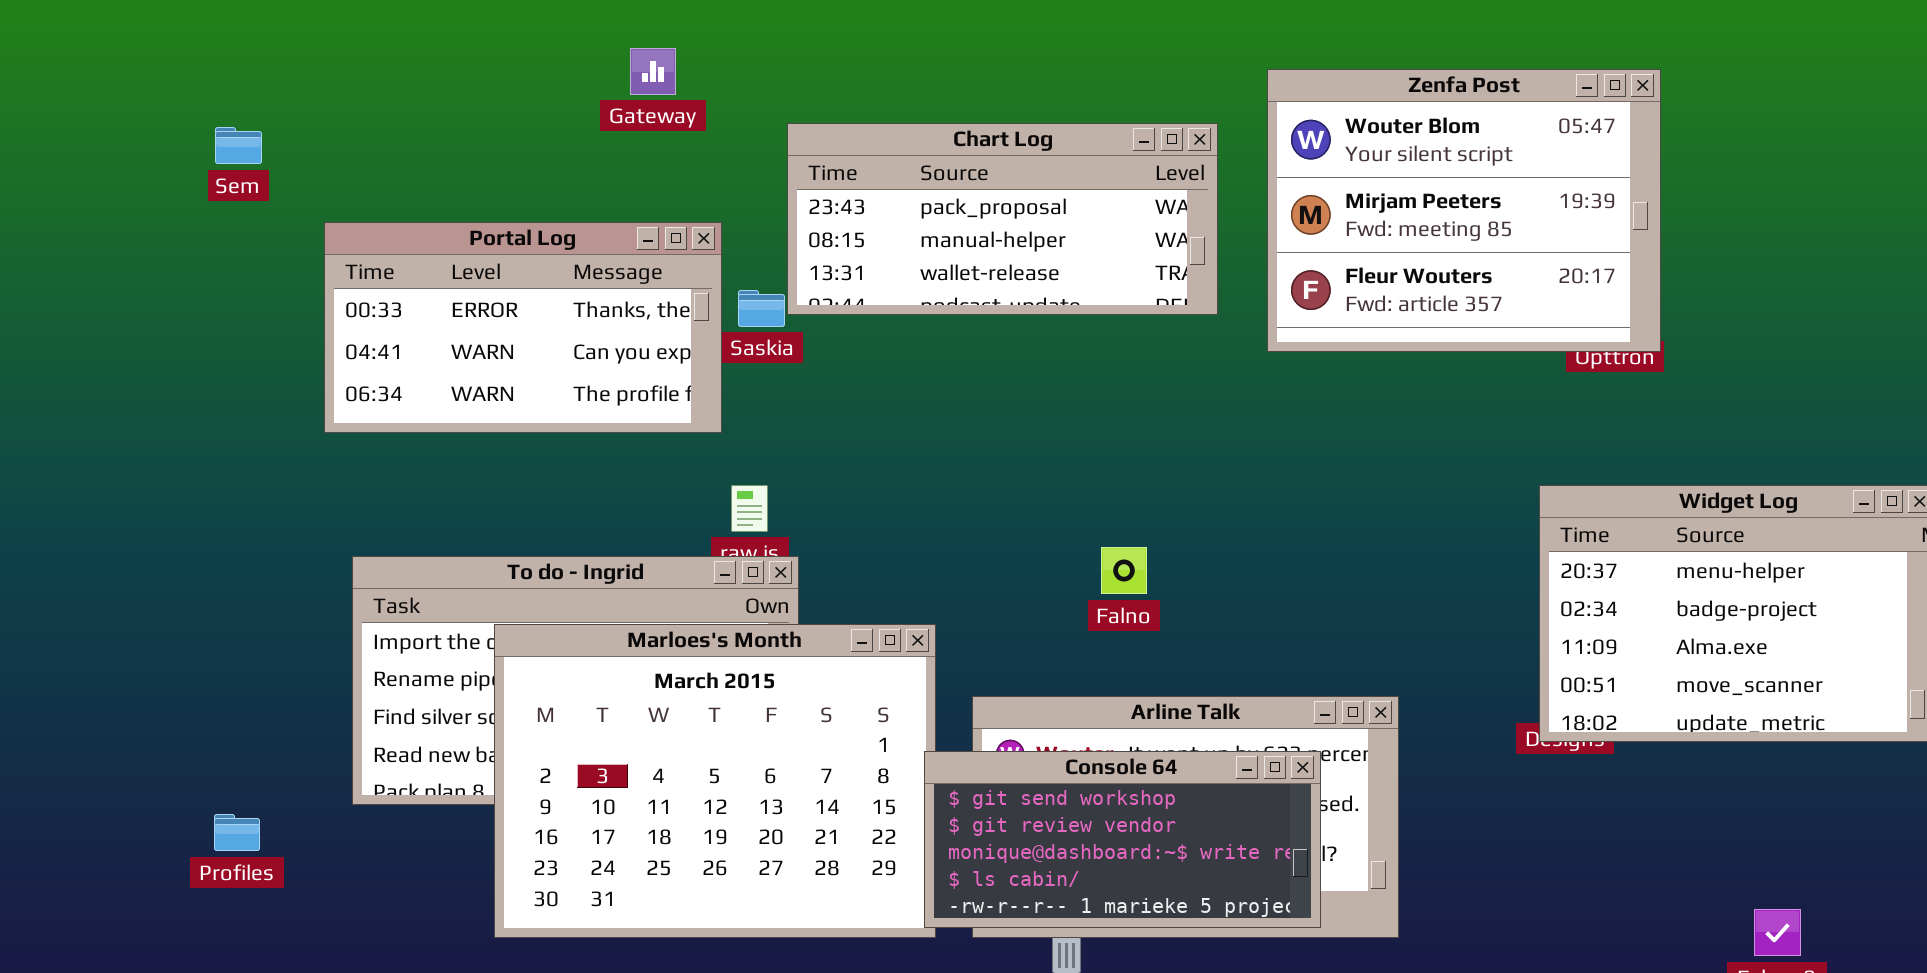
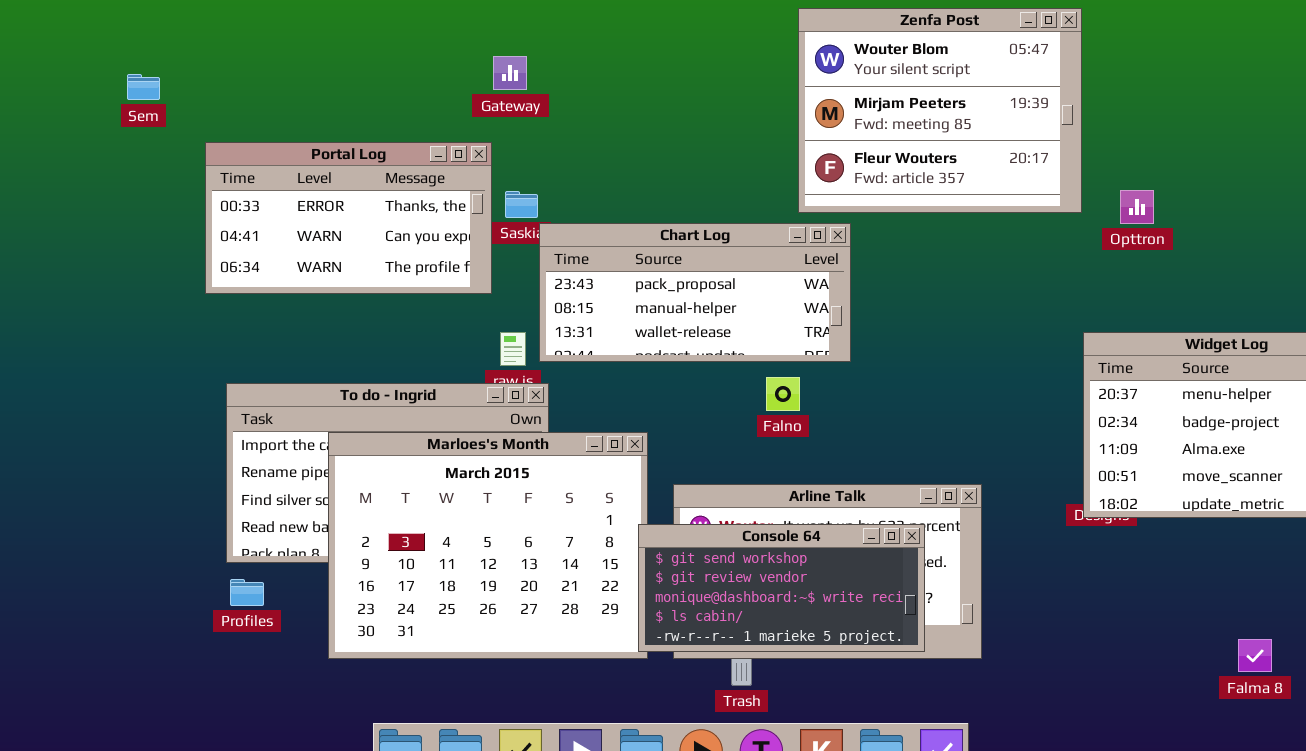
Gateway: [630,48,676,95] -> [493,56,527,90], moved
Zenfa Post: [1267,69,1661,352] -> [798,8,1082,213], moved
Chart Log: [787,123,1218,315] -> [539,223,851,362], moved
Profiles: [214,814,260,851] -> [230,579,264,606], moved

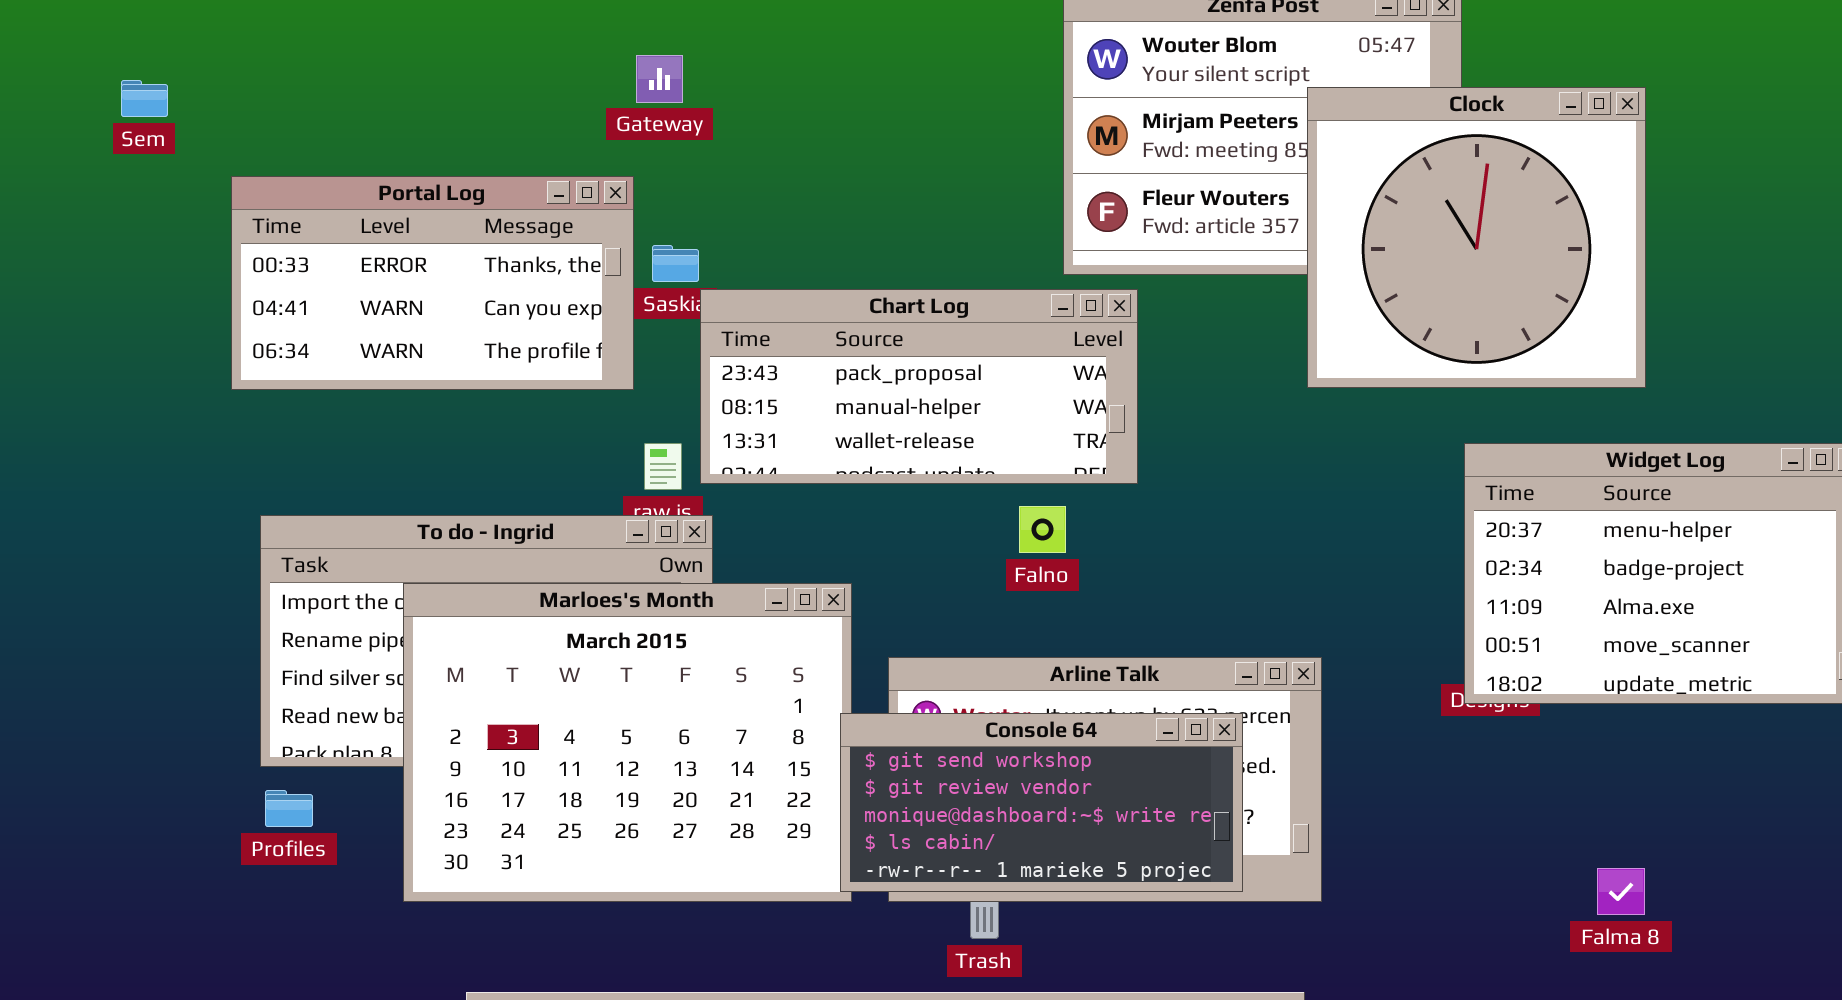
Clock: none -> [1307,87,1646,388], opened
Falma 8: [1238,639,1272,672] -> [1597,868,1645,915], moved

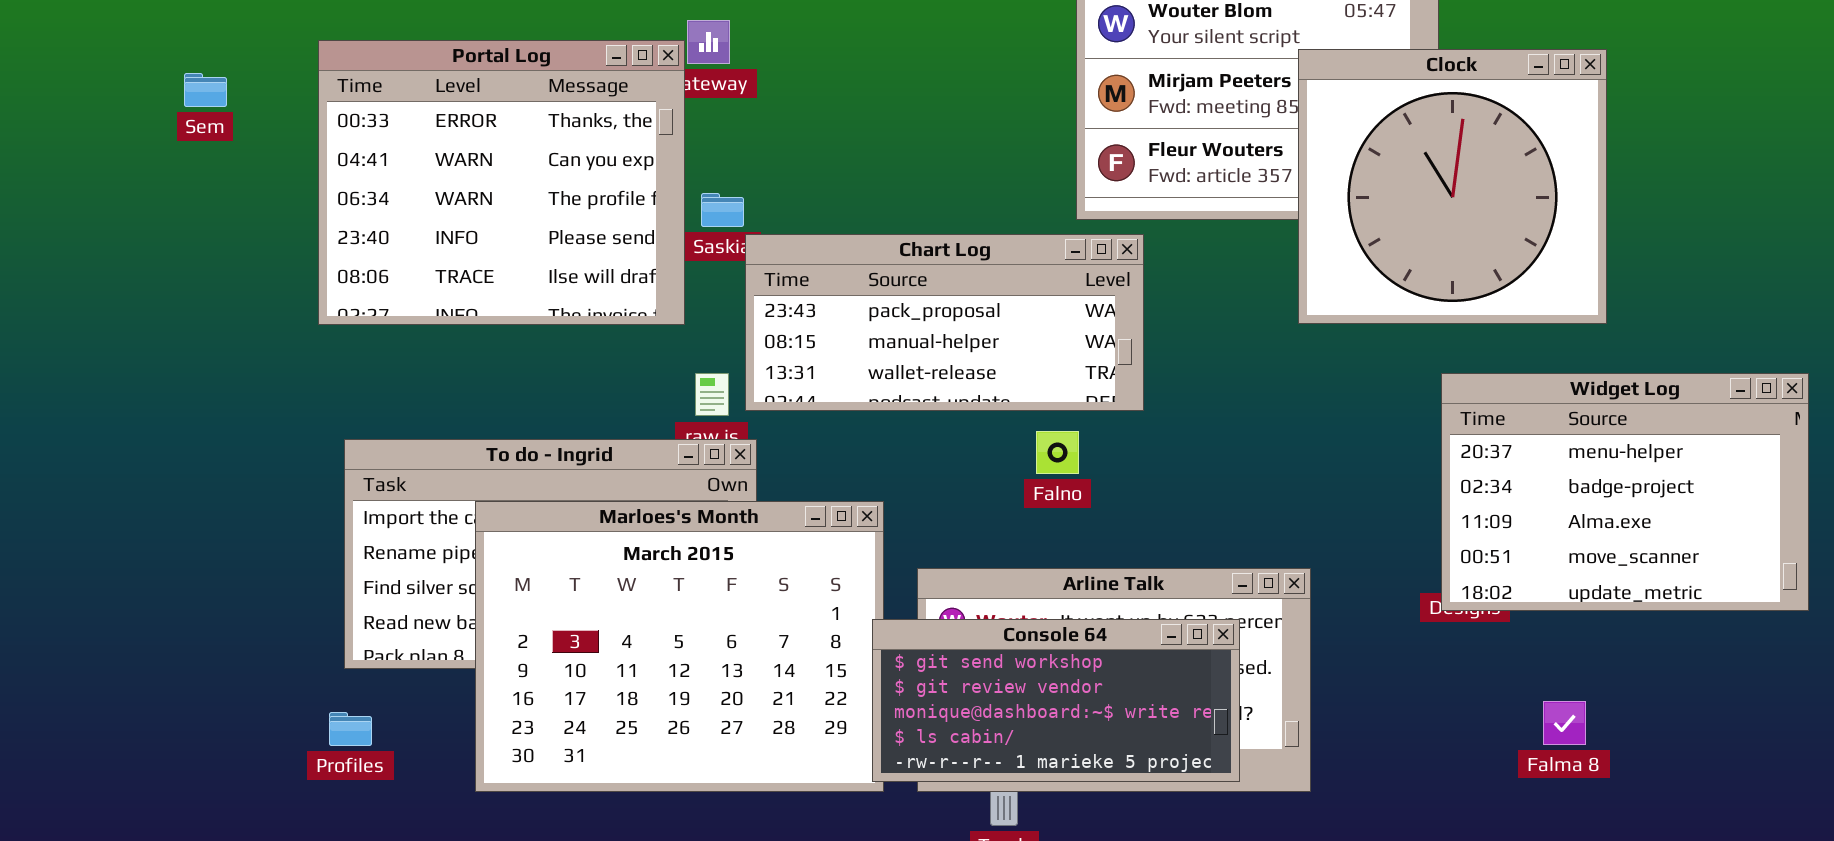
Sem: [121,80,168,117] -> [184,73,227,107], moved
Portal Log: [231,176,634,390] -> [318,40,685,325], resized
Profiles: [265,790,313,827] -> [329,712,372,746], moved
Falma 8: [1597,868,1645,915] -> [1543,701,1586,745], moved

